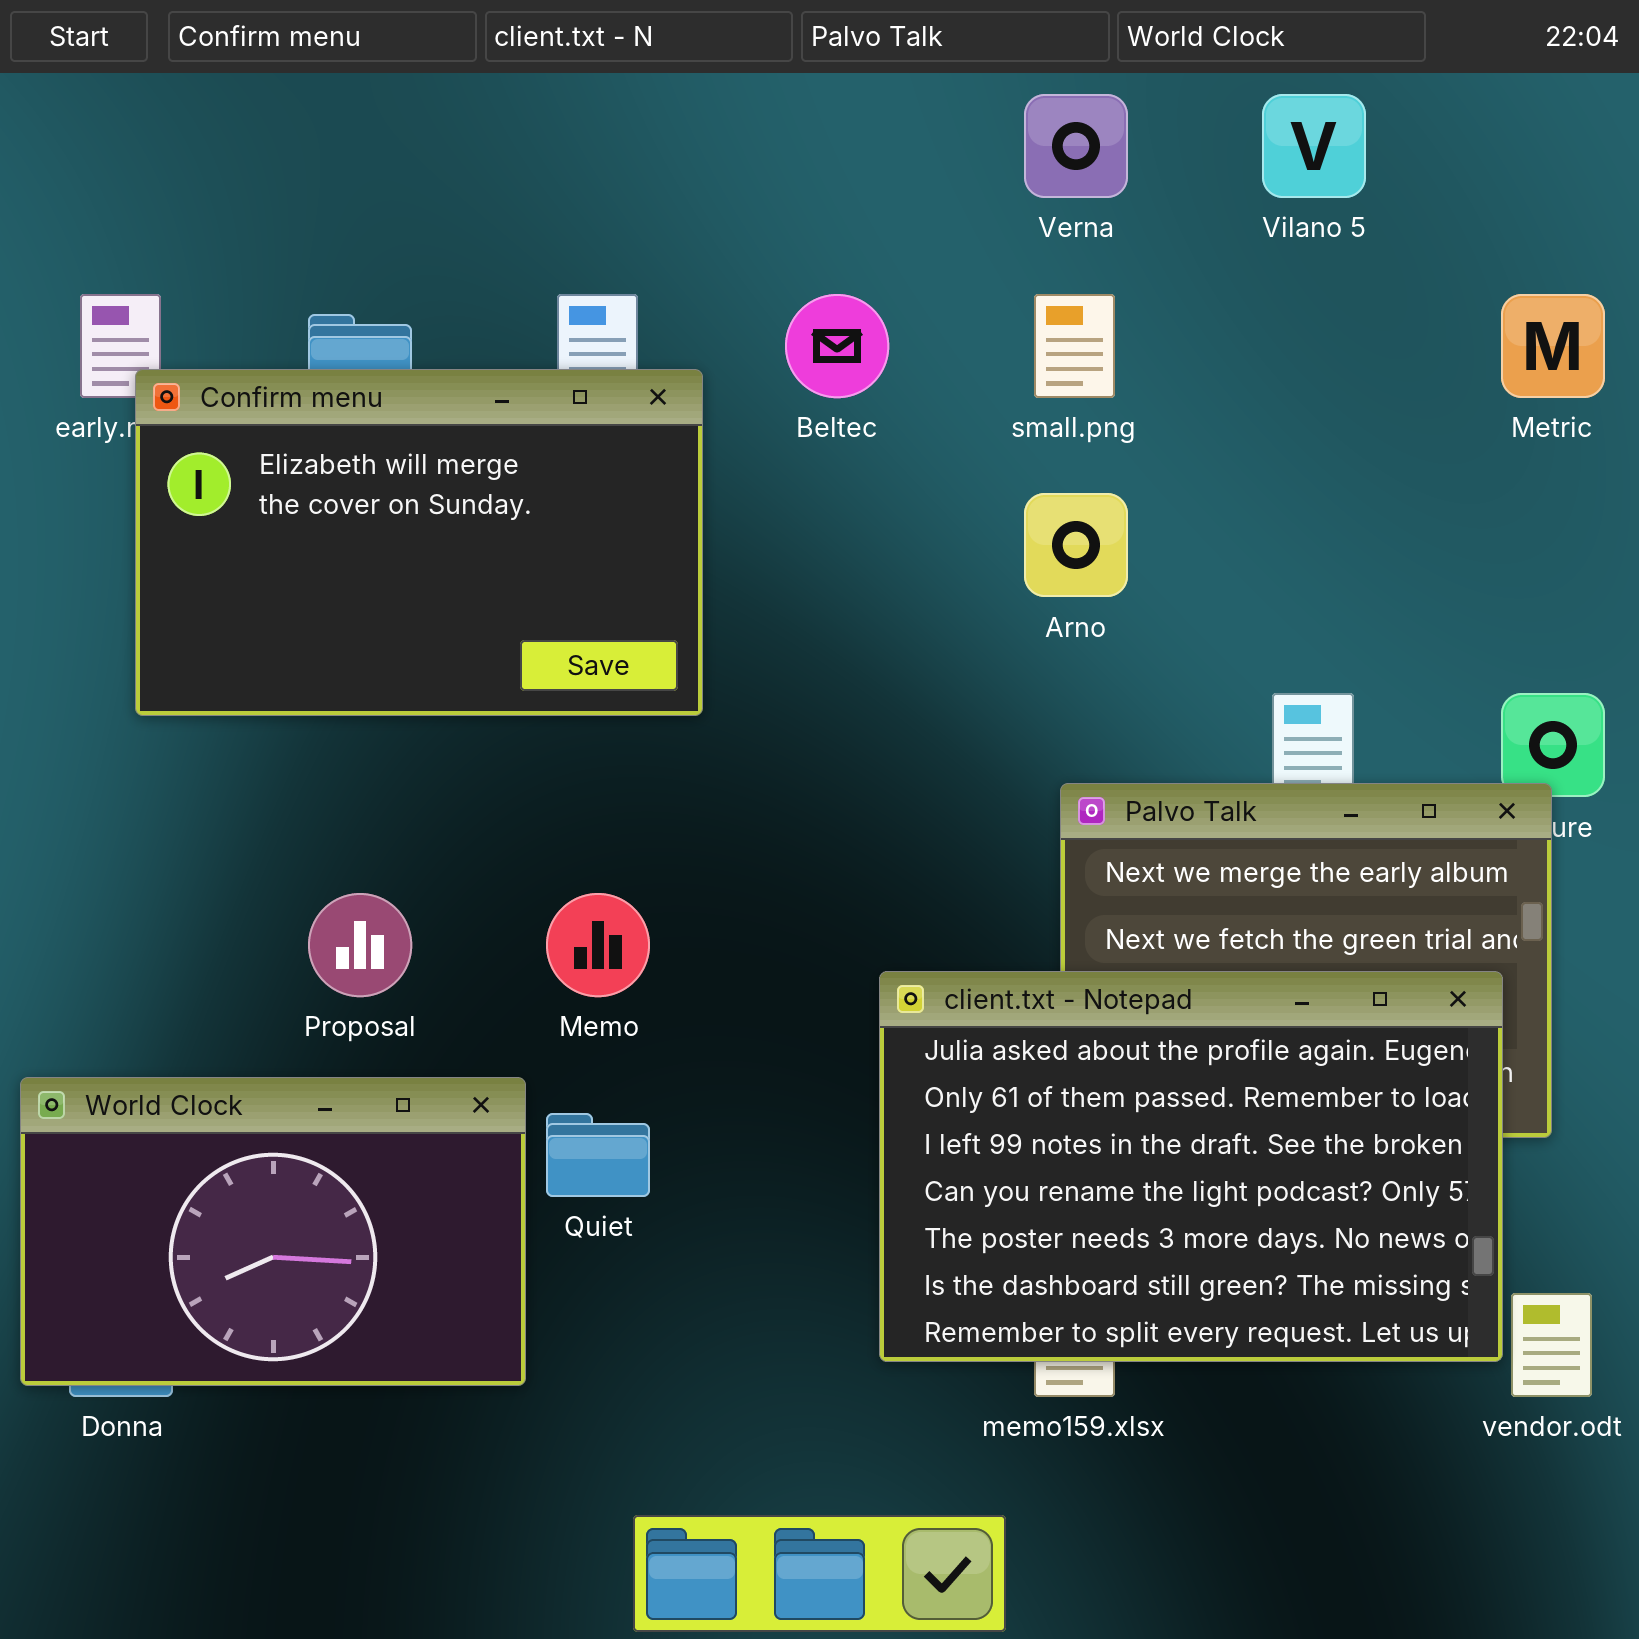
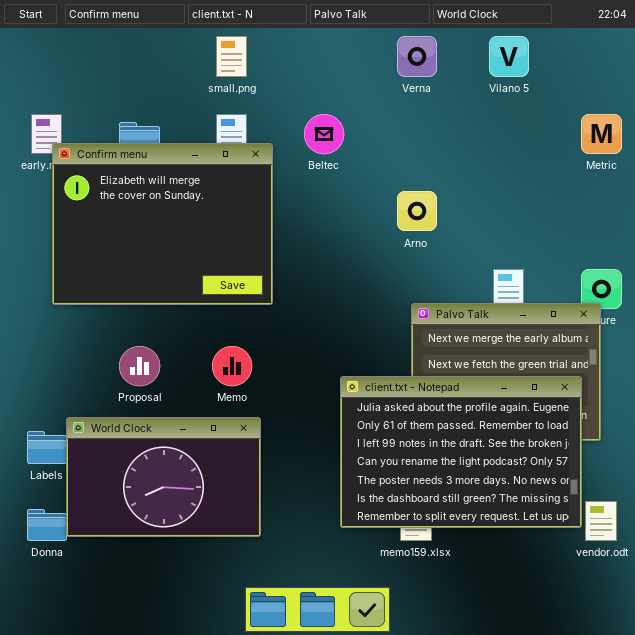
small.png: [1034,294,1115,398] -> [216,36,247,77], moved
Confirm menu: [135,369,703,716] -> [52,143,273,305], resized
World Clock: [20,1077,526,1386] -> [66,417,261,537], moved

